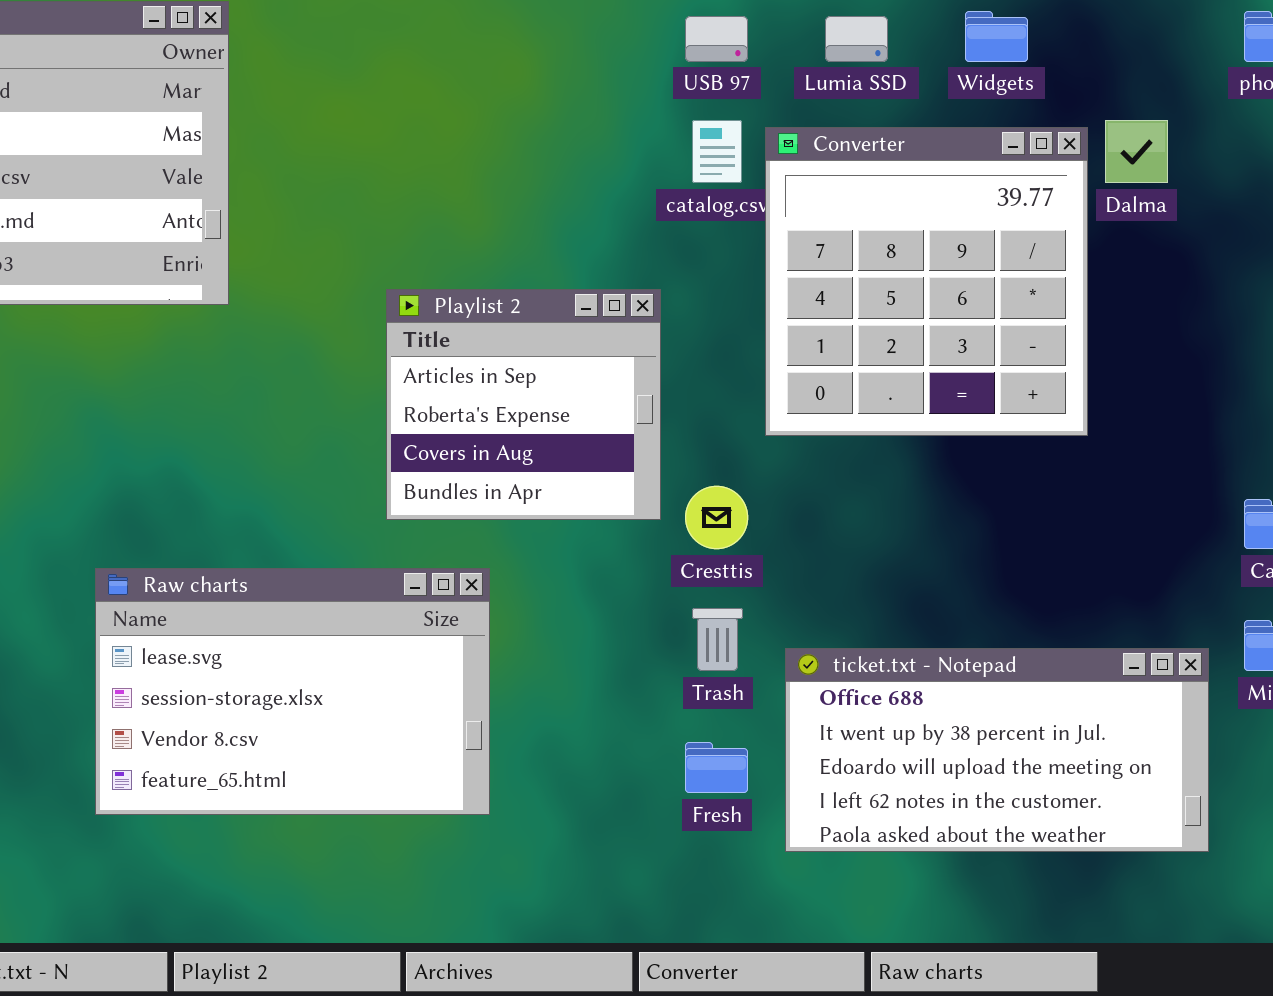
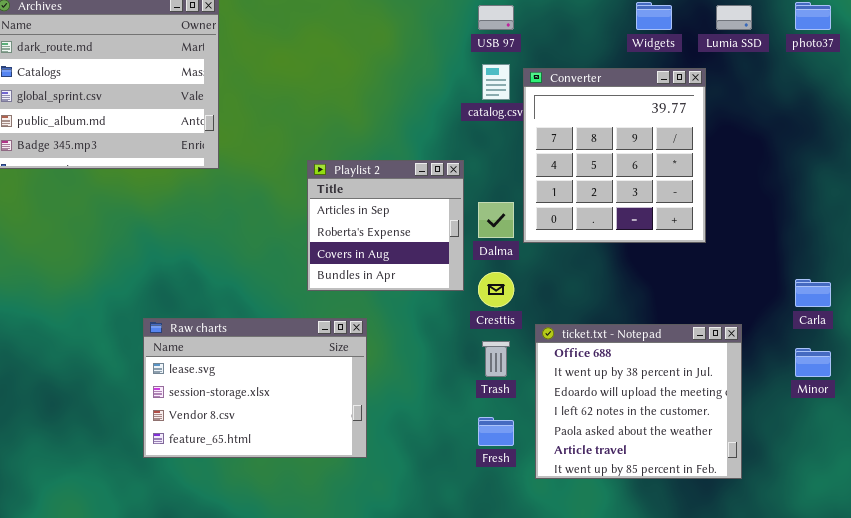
Lumia SSD: [825,16,888,62] -> [716,5,752,30], moved
Dalma: [1105,120,1168,183] -> [478,202,514,238], moved
ticket.txt - Notepad: [785,648,1209,852] -> [535,324,742,479], resized

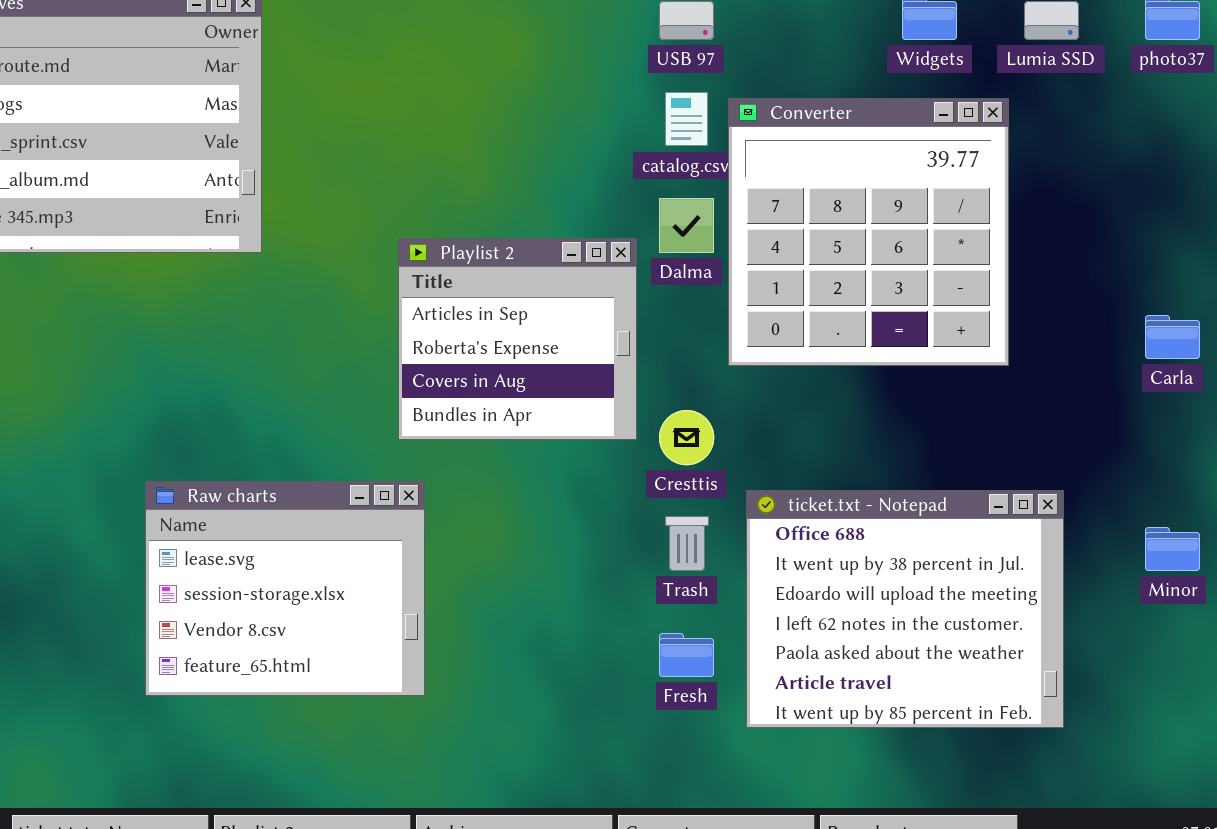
Dalma: [478,202,514,238] -> [659,198,714,253], moved
Carla: [795,279,831,307] -> [1145,315,1200,359], moved
Raw charts: [143,318,367,458] -> [145,481,425,696], resized

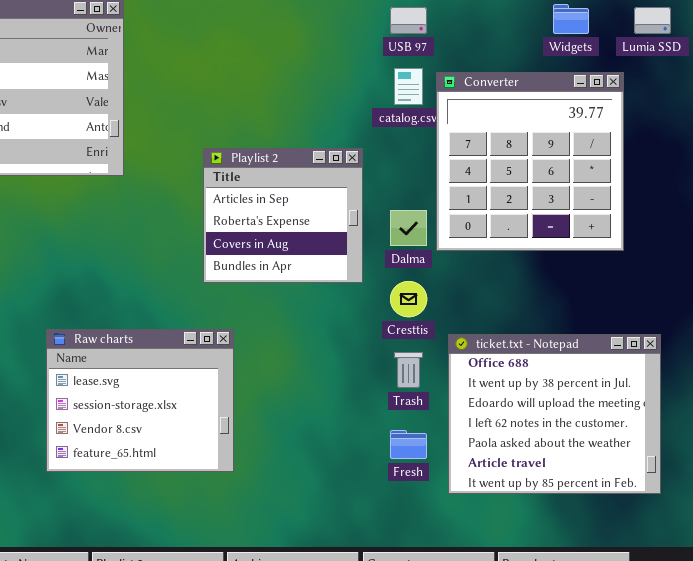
Dalma: [659,198,714,253] -> [390,210,427,246], moved
Playlist 2: [398,238,637,440] -> [203,148,363,283], moved

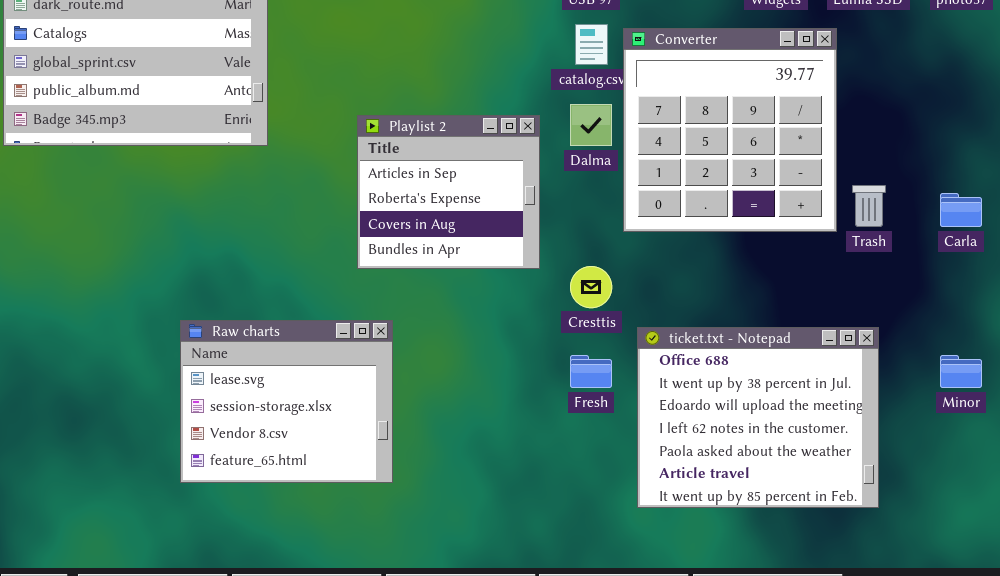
Dalma: [390,210,427,246] -> [570,104,612,146], moved
Trash: [394,352,423,388] -> [852,185,886,227], moved
Fresh: [390,430,427,459] -> [570,355,612,388], moved

